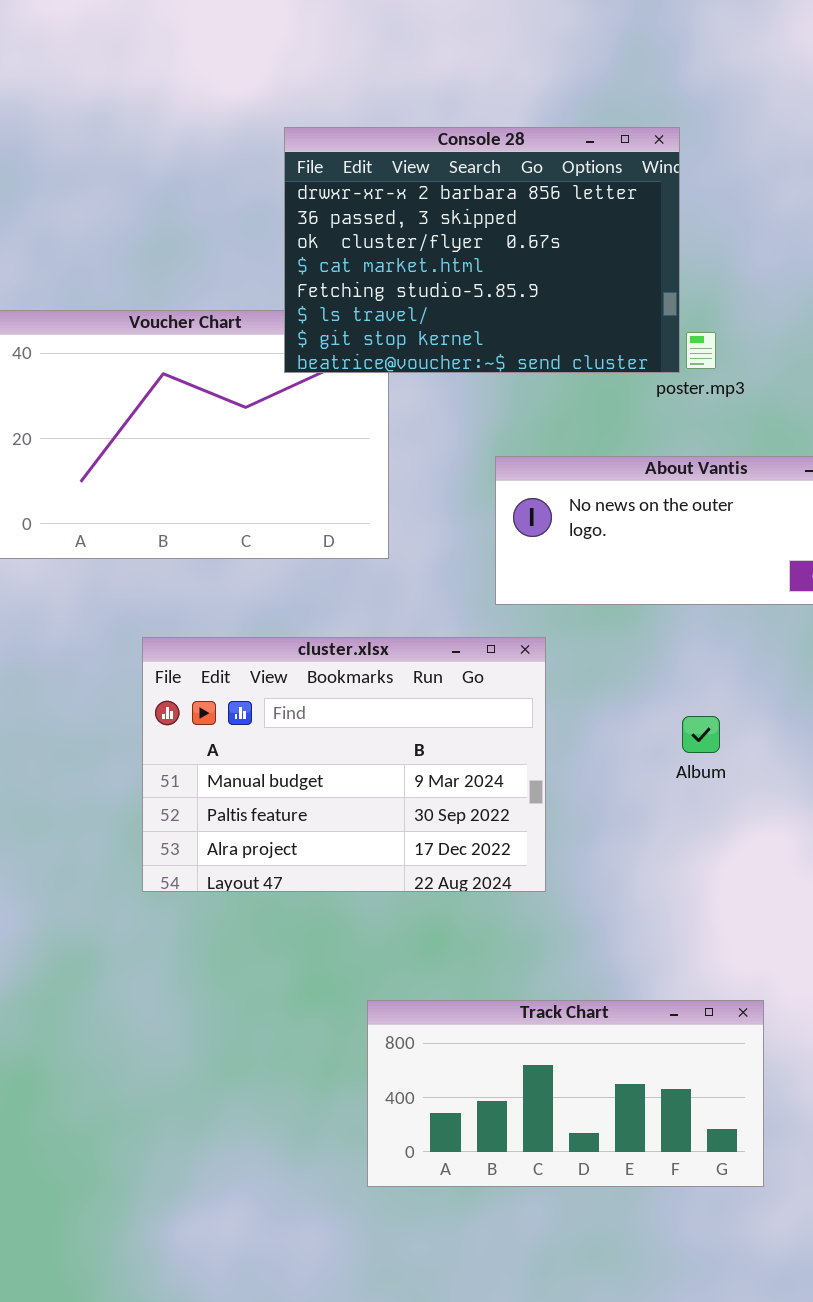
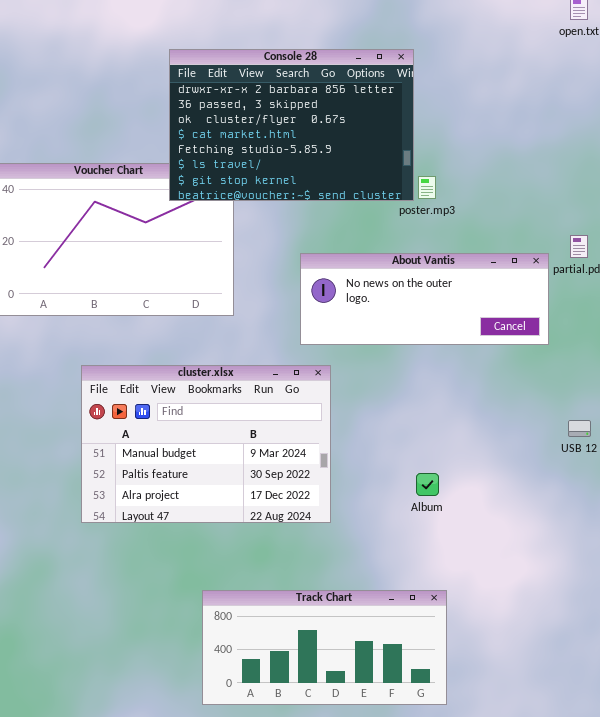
Album: [682,716,720,753] -> [416,473,439,496], moved
Track Chart: [367,1000,764,1187] -> [202,590,447,705], moved

